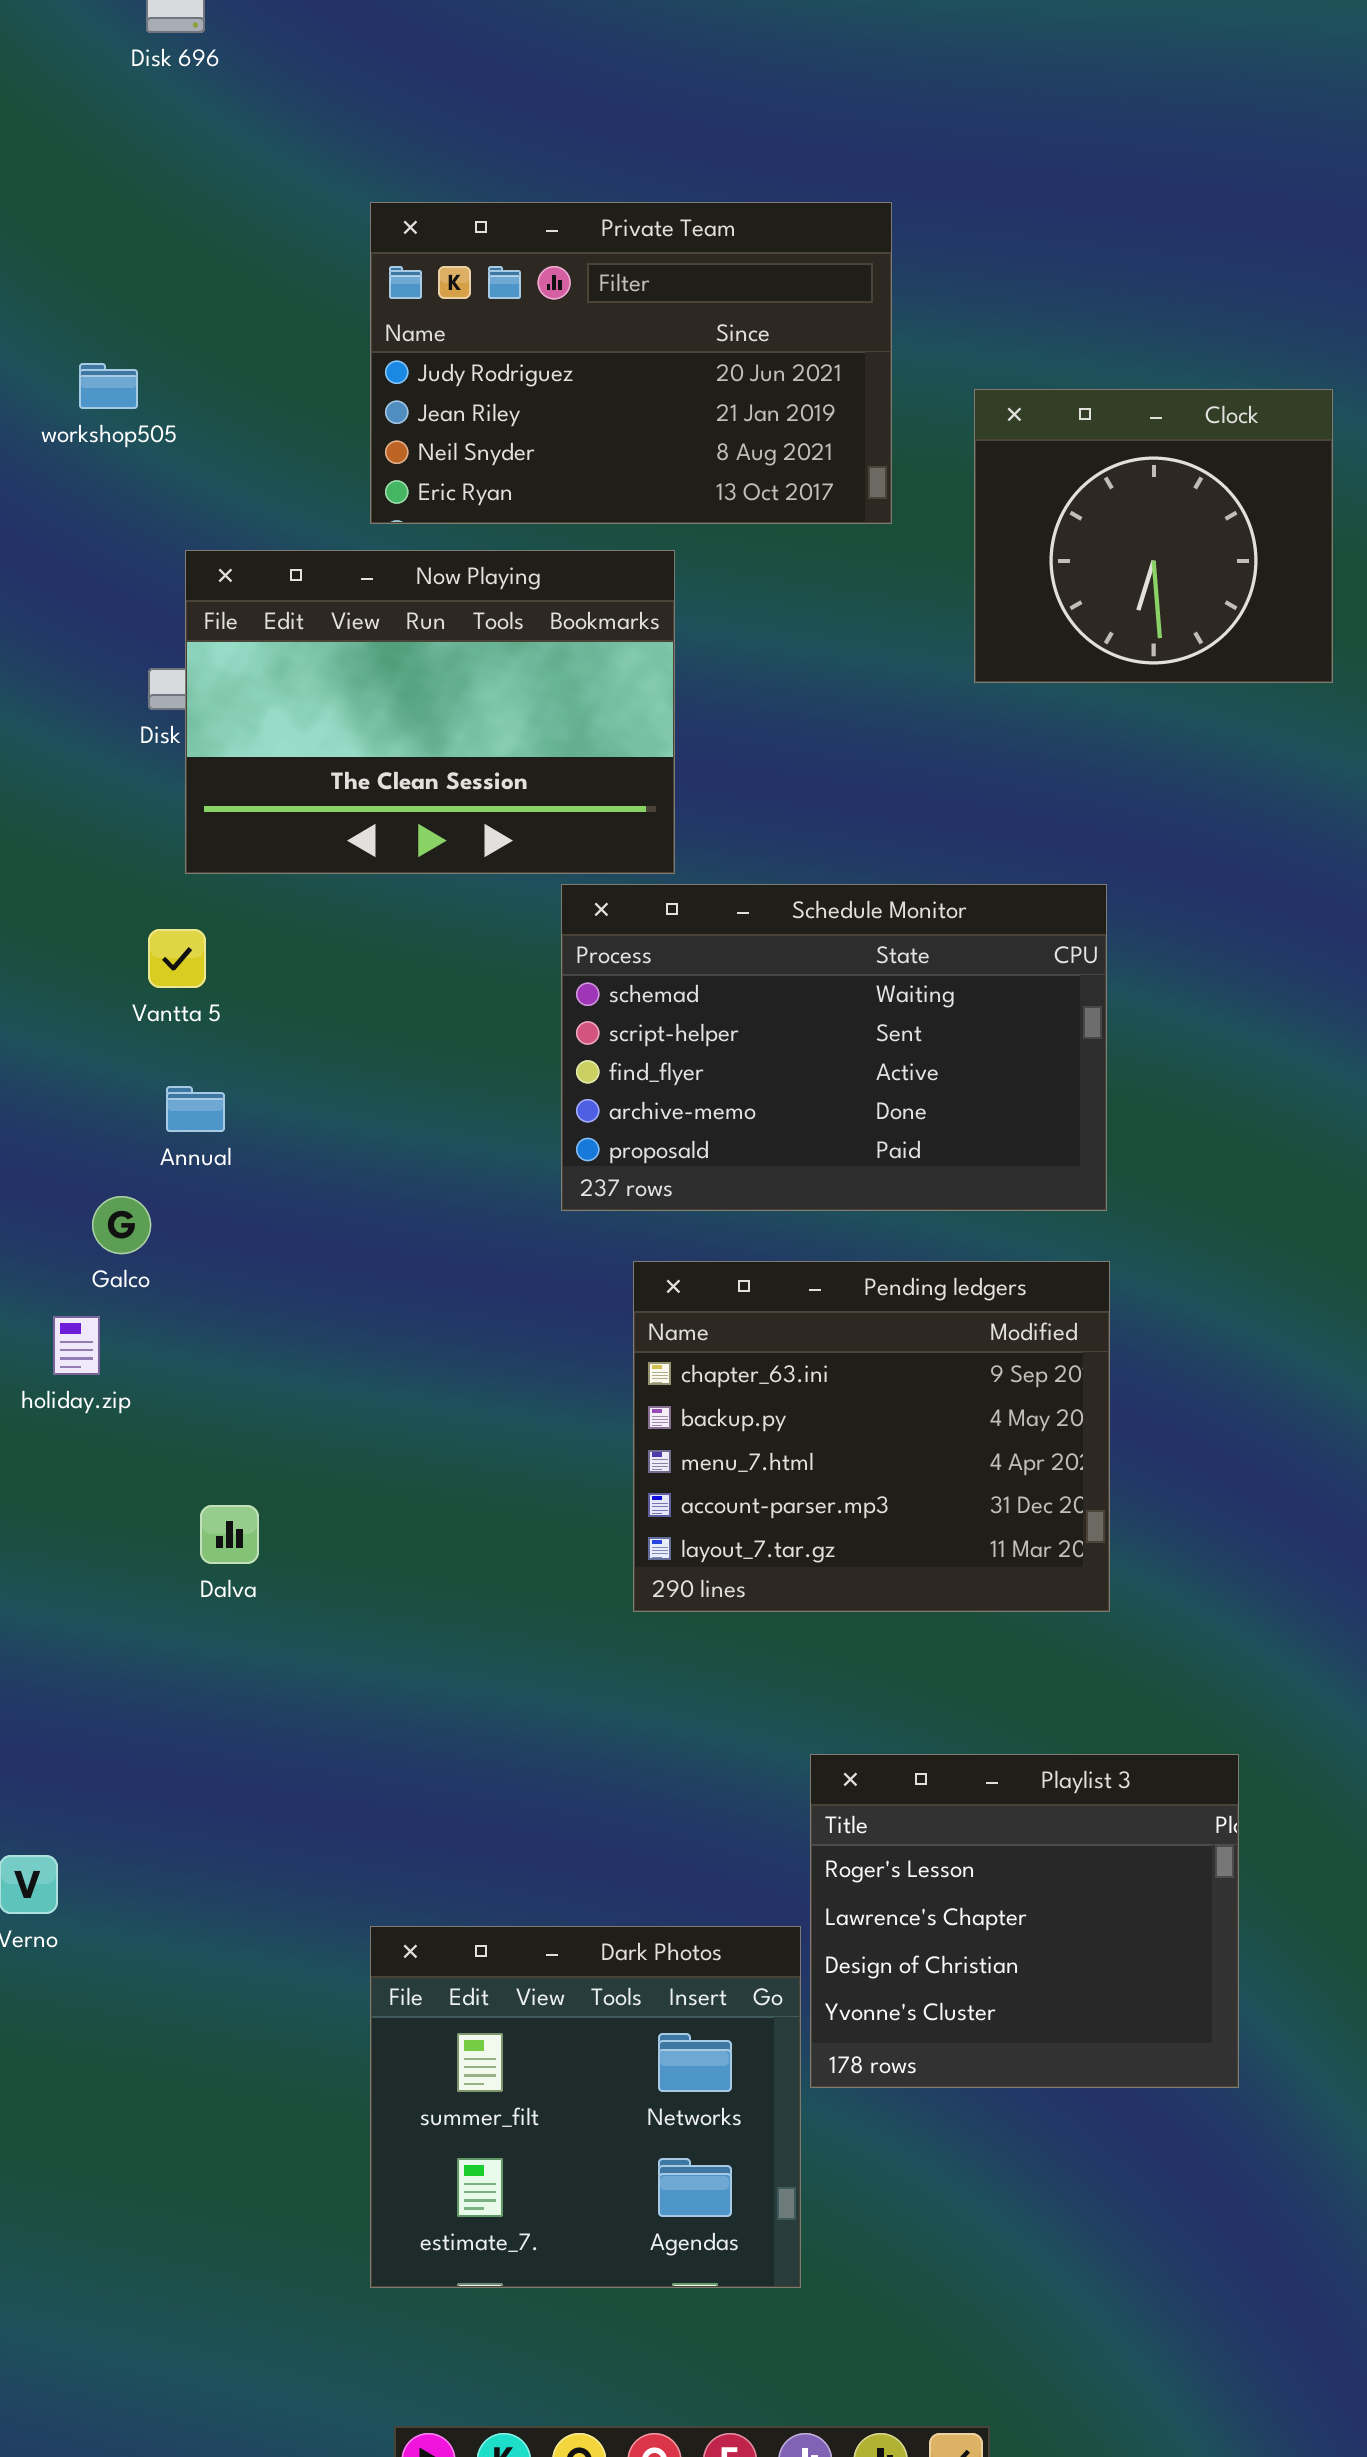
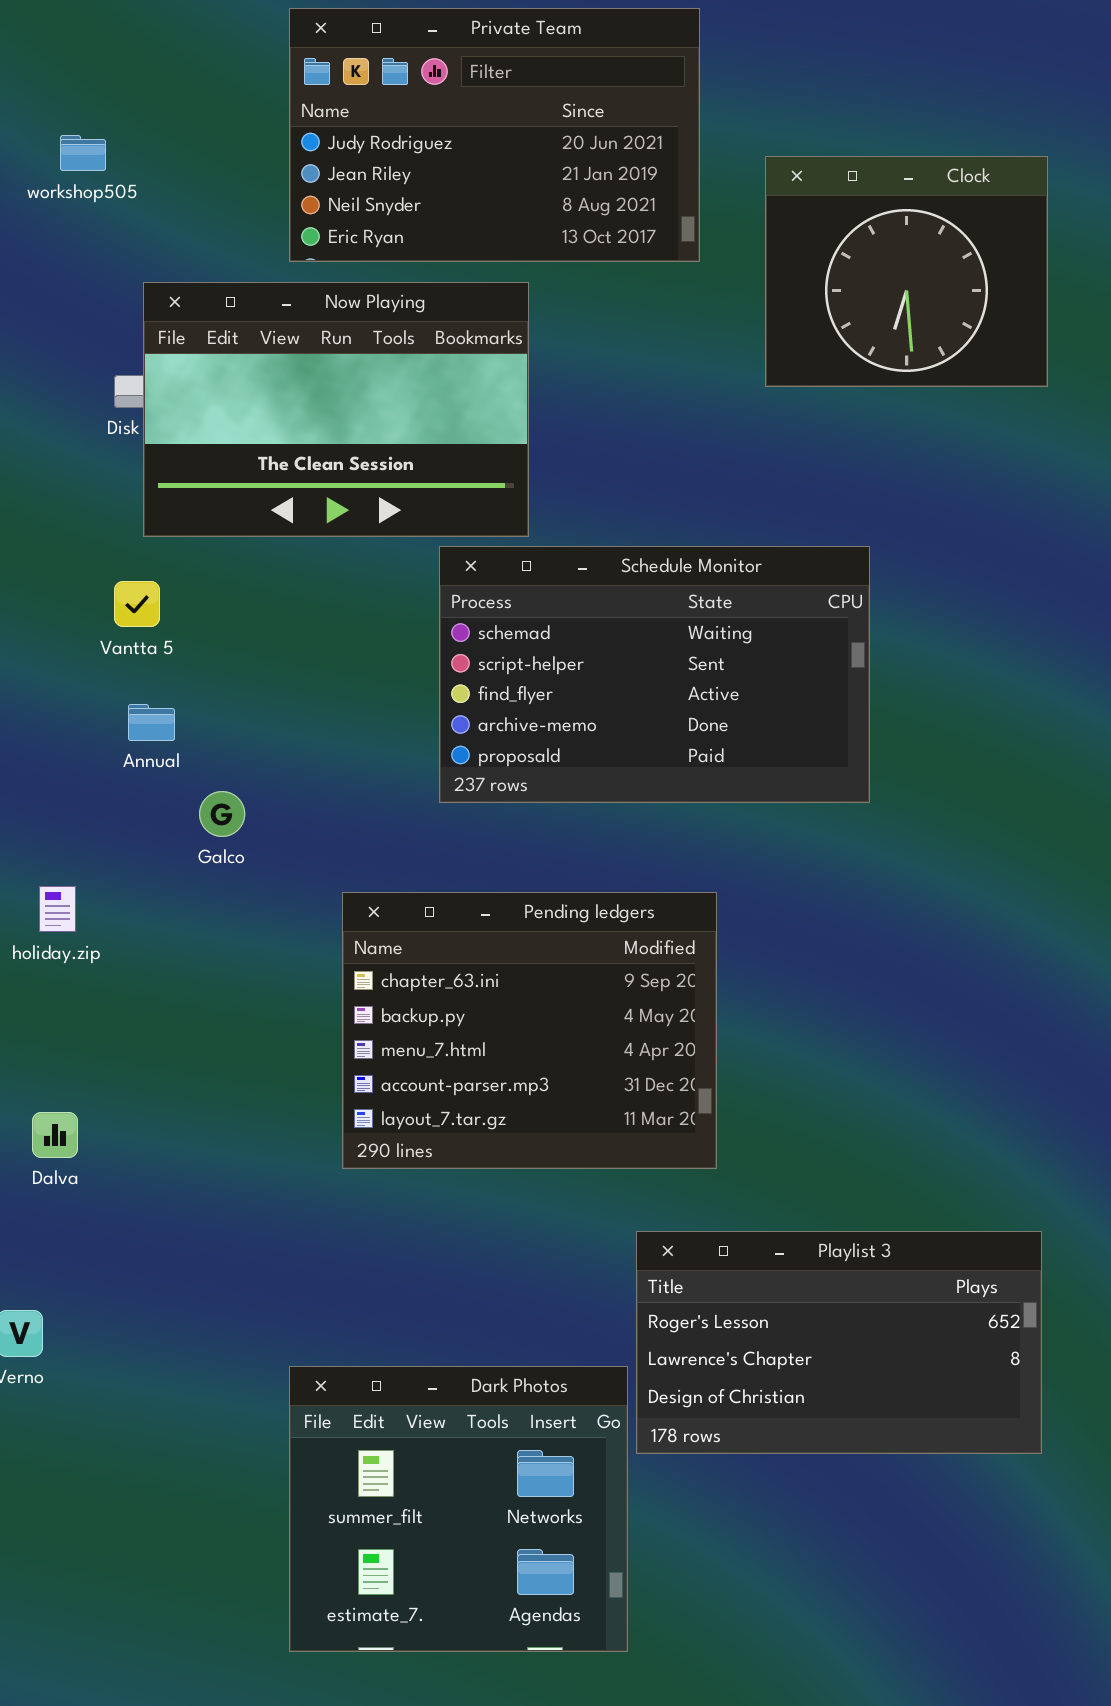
Galco: [92,1196,151,1254] -> [199,791,245,837], moved
Pending ledgers: [633,1261,1110,1612] -> [342,892,717,1169], moved
Dalva: [200,1505,259,1564] -> [32,1112,78,1158], moved
Playlist 3: [810,1754,1239,2088] -> [636,1231,1042,1454], resized

